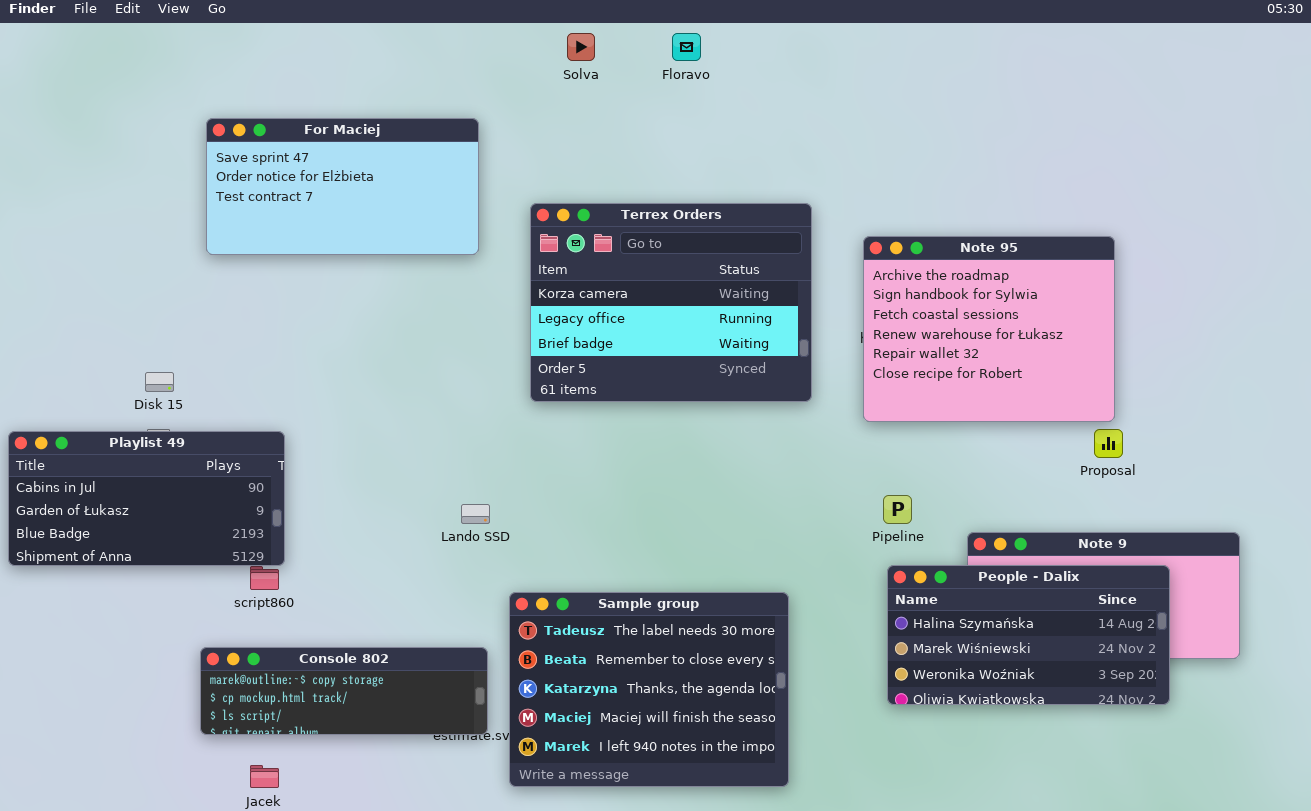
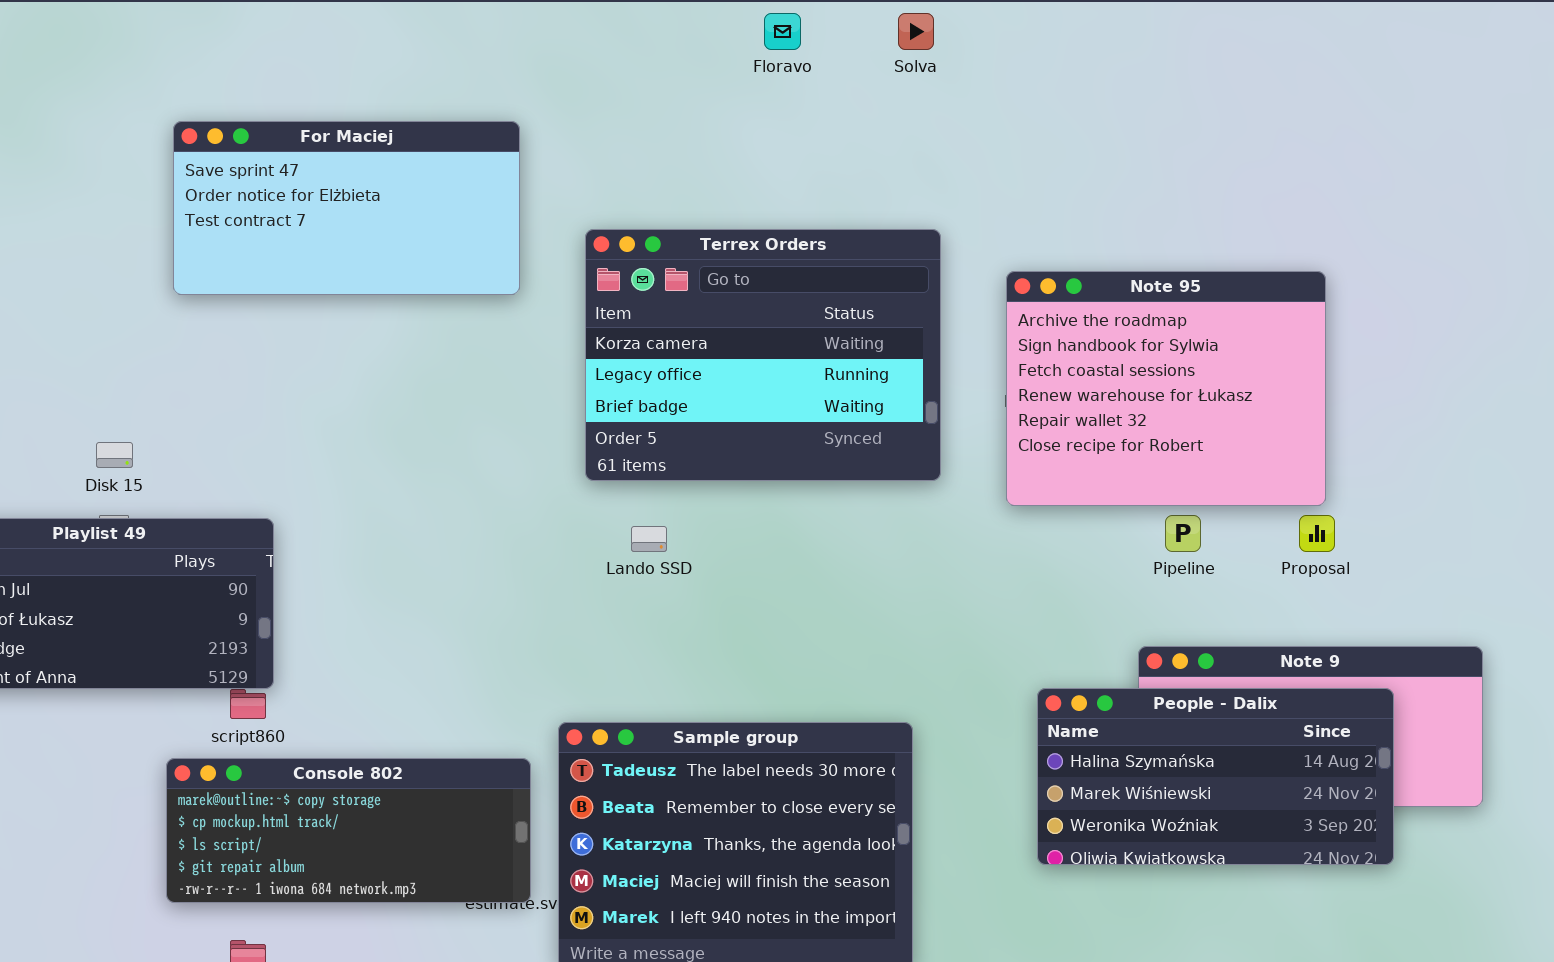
Solva: [567,33,595,61] -> [898,13,934,50], moved
Pipeline: [883,495,912,524] -> [1165,515,1201,552], moved
Lando SSD: [461,504,490,524] -> [631,526,667,552], moved
Console 802: [200,647,488,735] -> [166,758,531,903], resized

